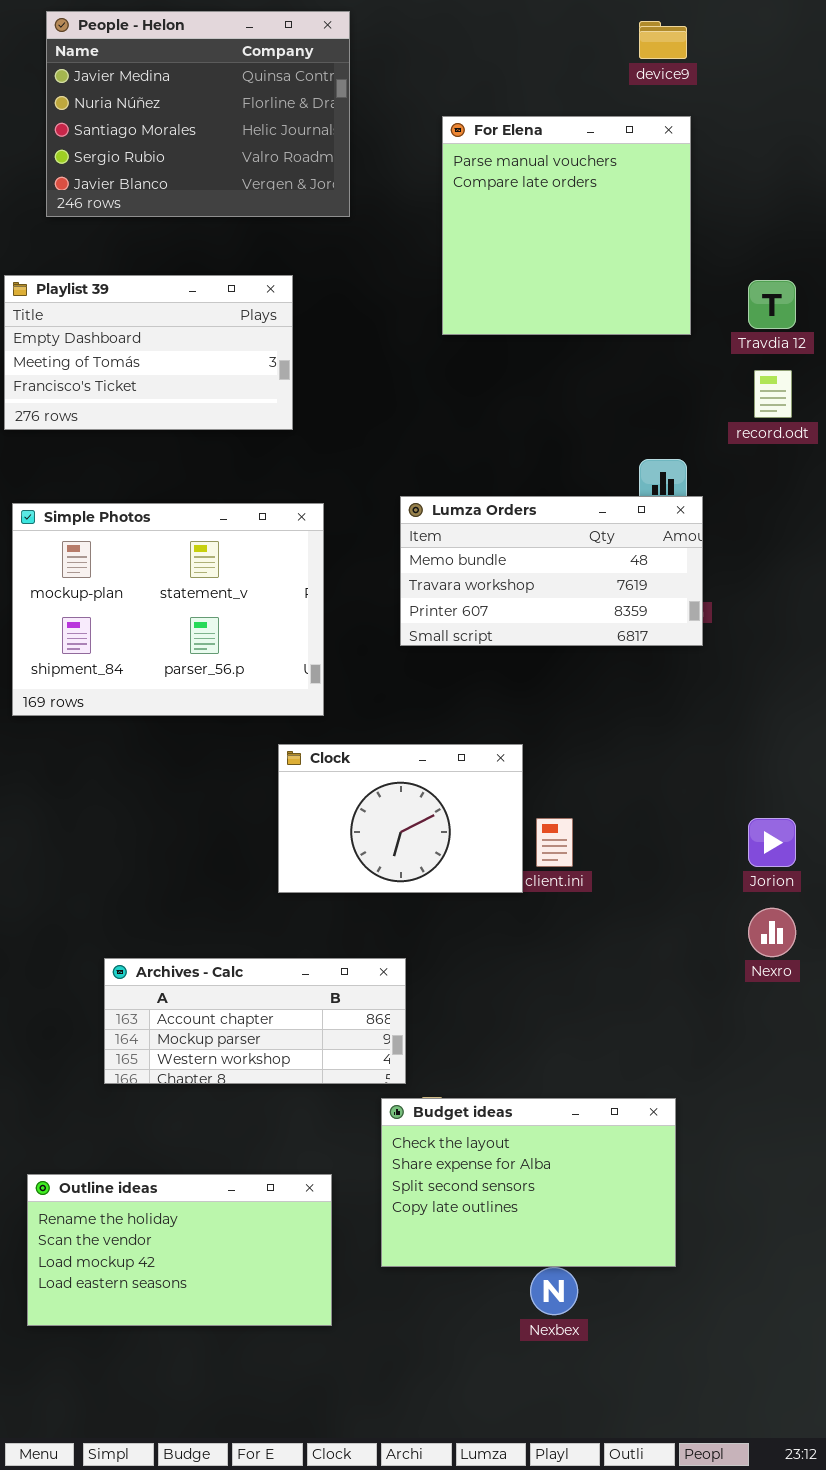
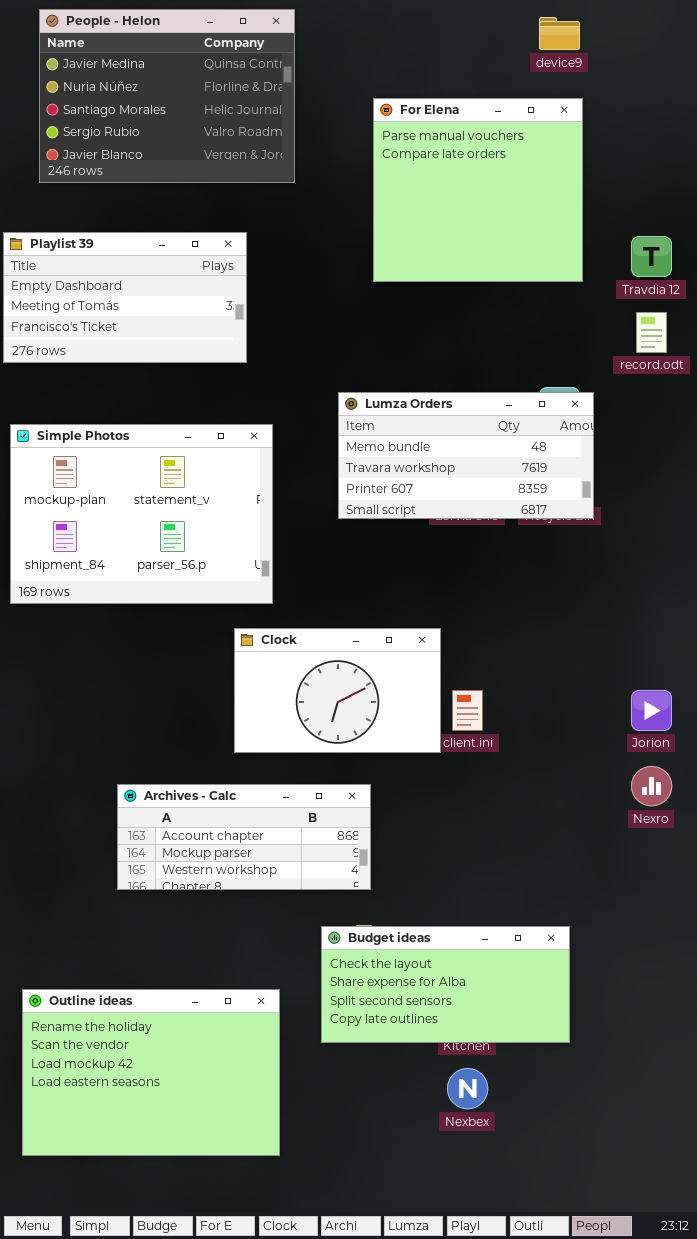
Lumza Orders: [400,496,703,646] -> [338,392,594,519], moved
Archives - Calc: [104,958,406,1084] -> [117,784,371,890], moved
Budget ideas: [381,1098,676,1267] -> [321,926,570,1043], resized
Outline ideas: [27,1174,332,1326] -> [22,989,280,1156], resized

